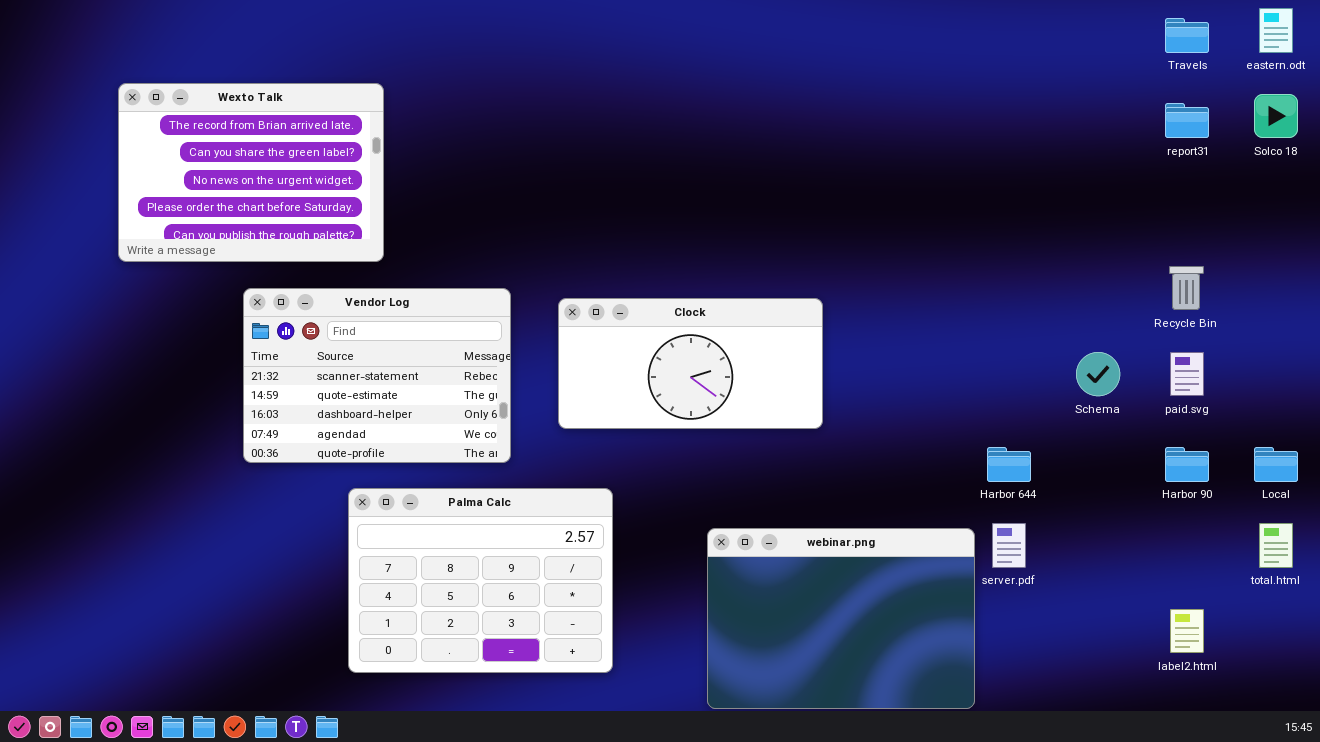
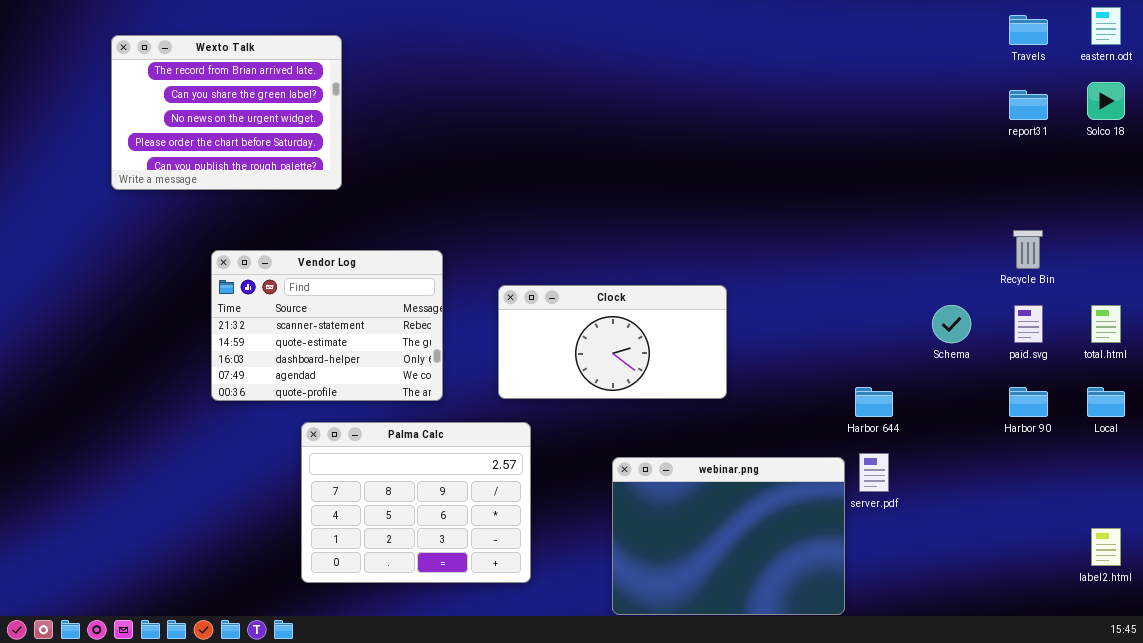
Wexto Talk: [118,83,384,262] -> [111,35,342,190], moved
Clock: [558,298,823,429] -> [498,285,727,399], moved
total.html: [1259,523,1293,568] -> [1091,305,1121,343], moved
label2.html: [1170,609,1204,653] -> [1091,528,1121,566], moved

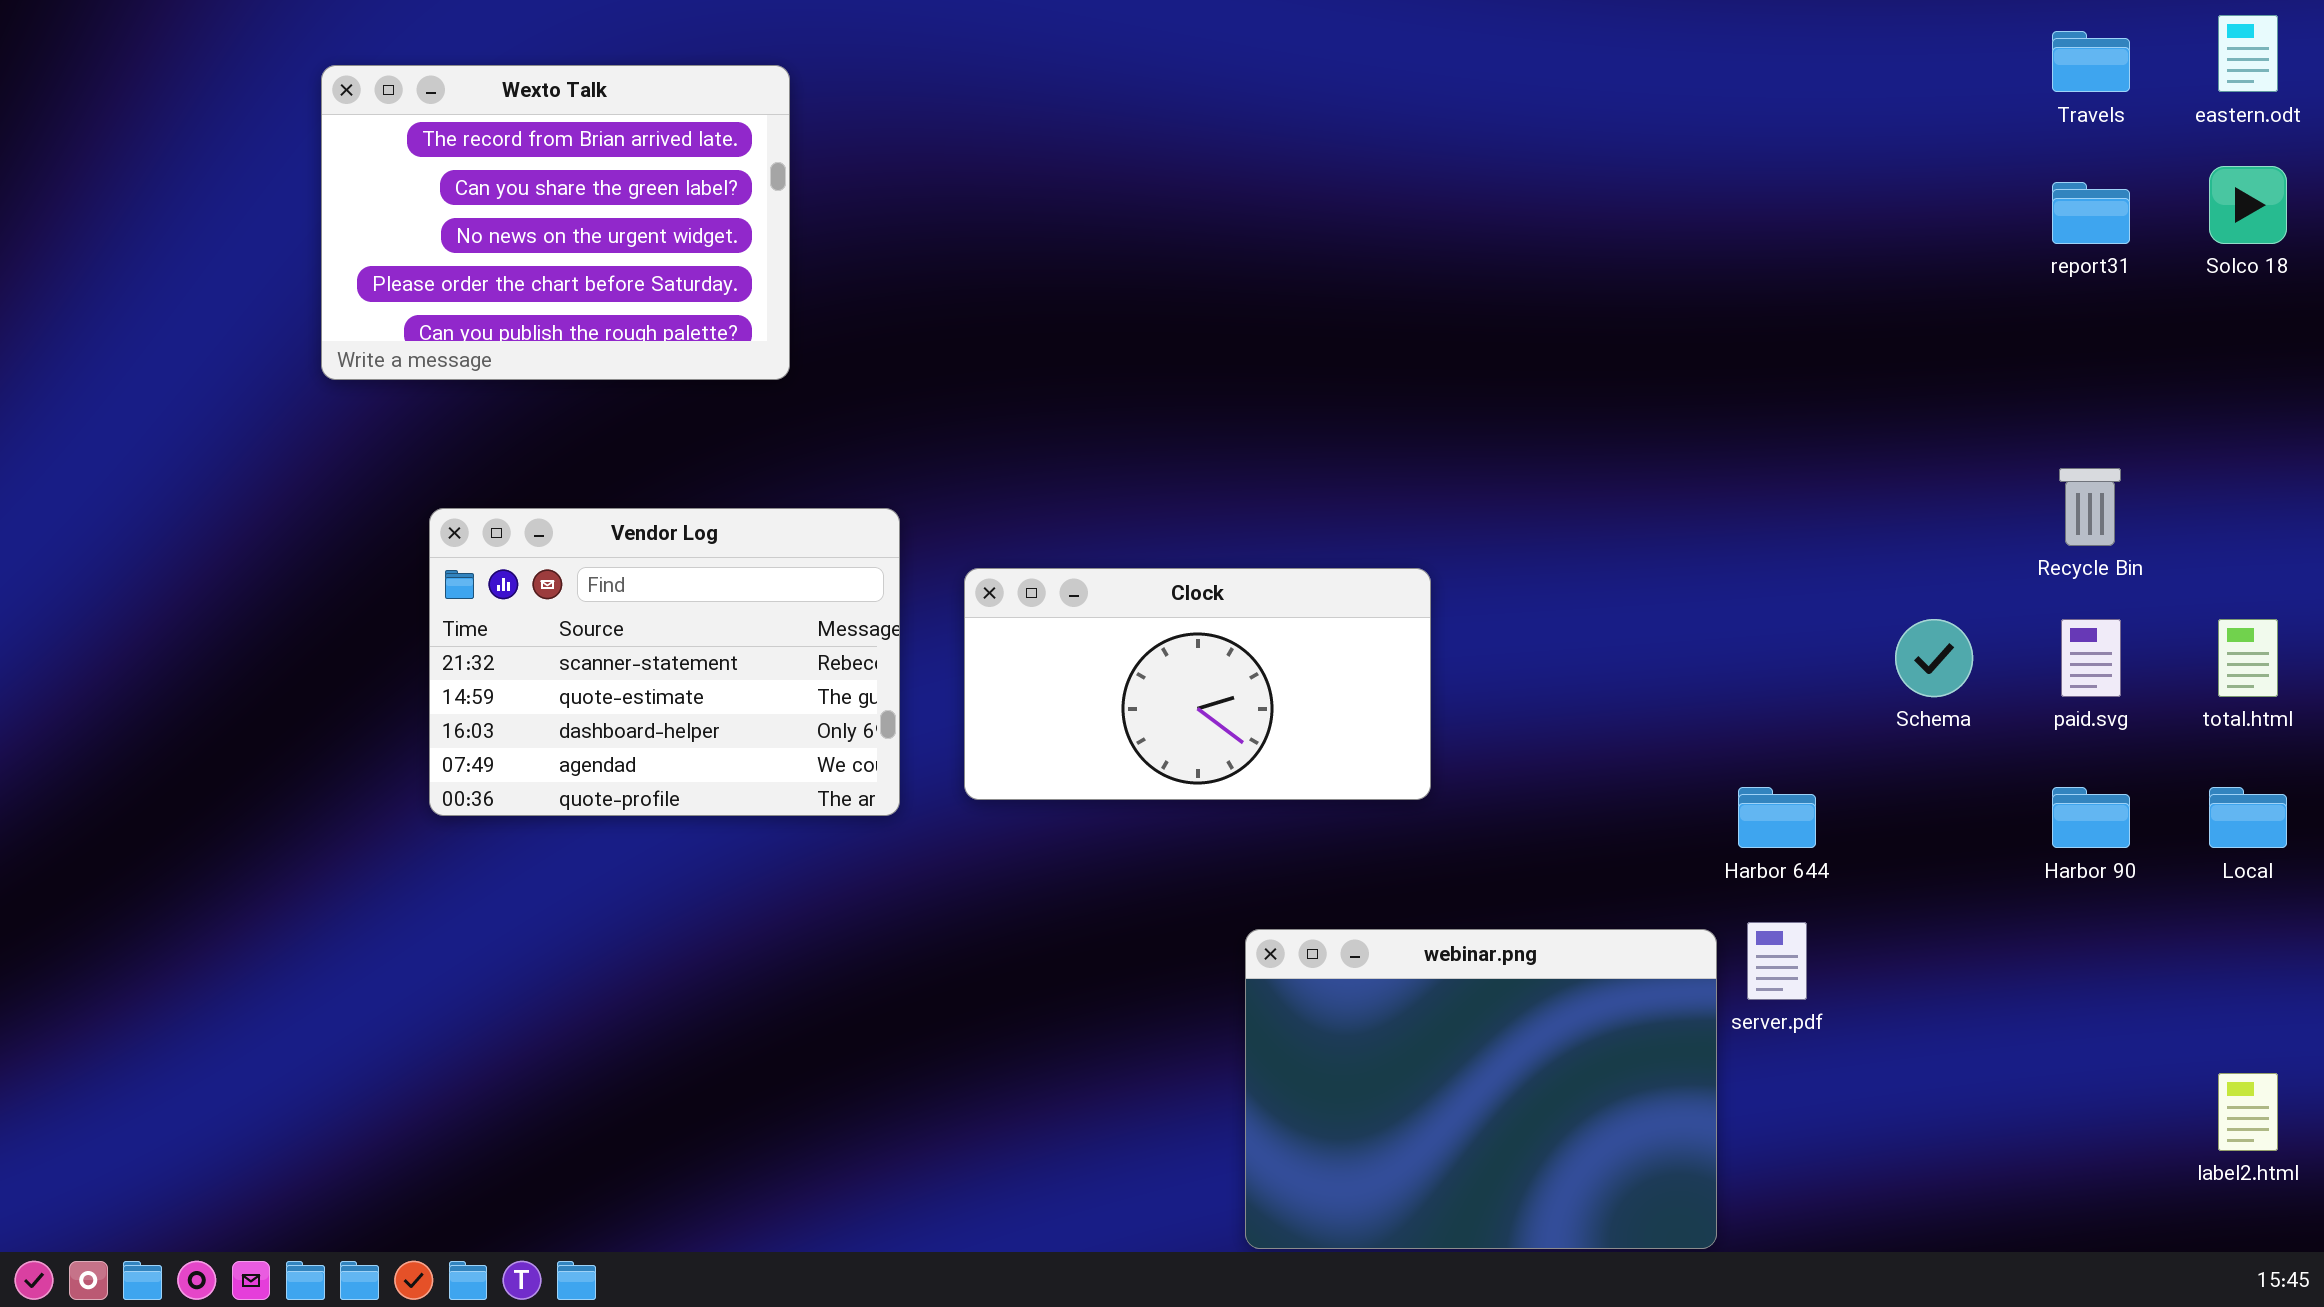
Wexto Talk: [111,35,342,190] -> [321,65,790,380], moved
Clock: [498,285,727,399] -> [964,568,1431,800], moved
Palma Calc: [301,422,531,583] -> none, closed

